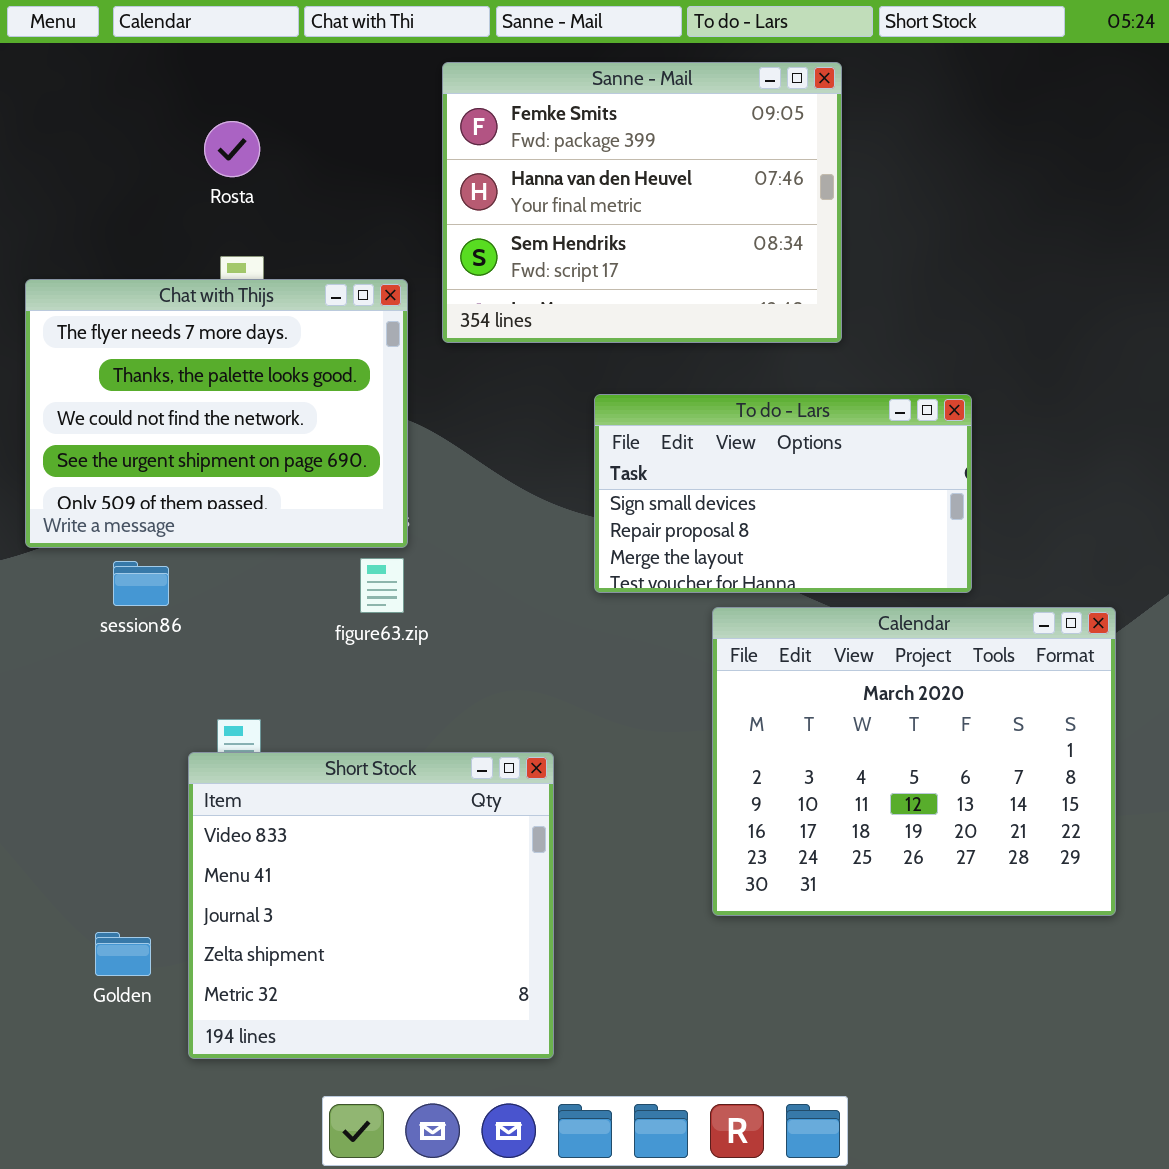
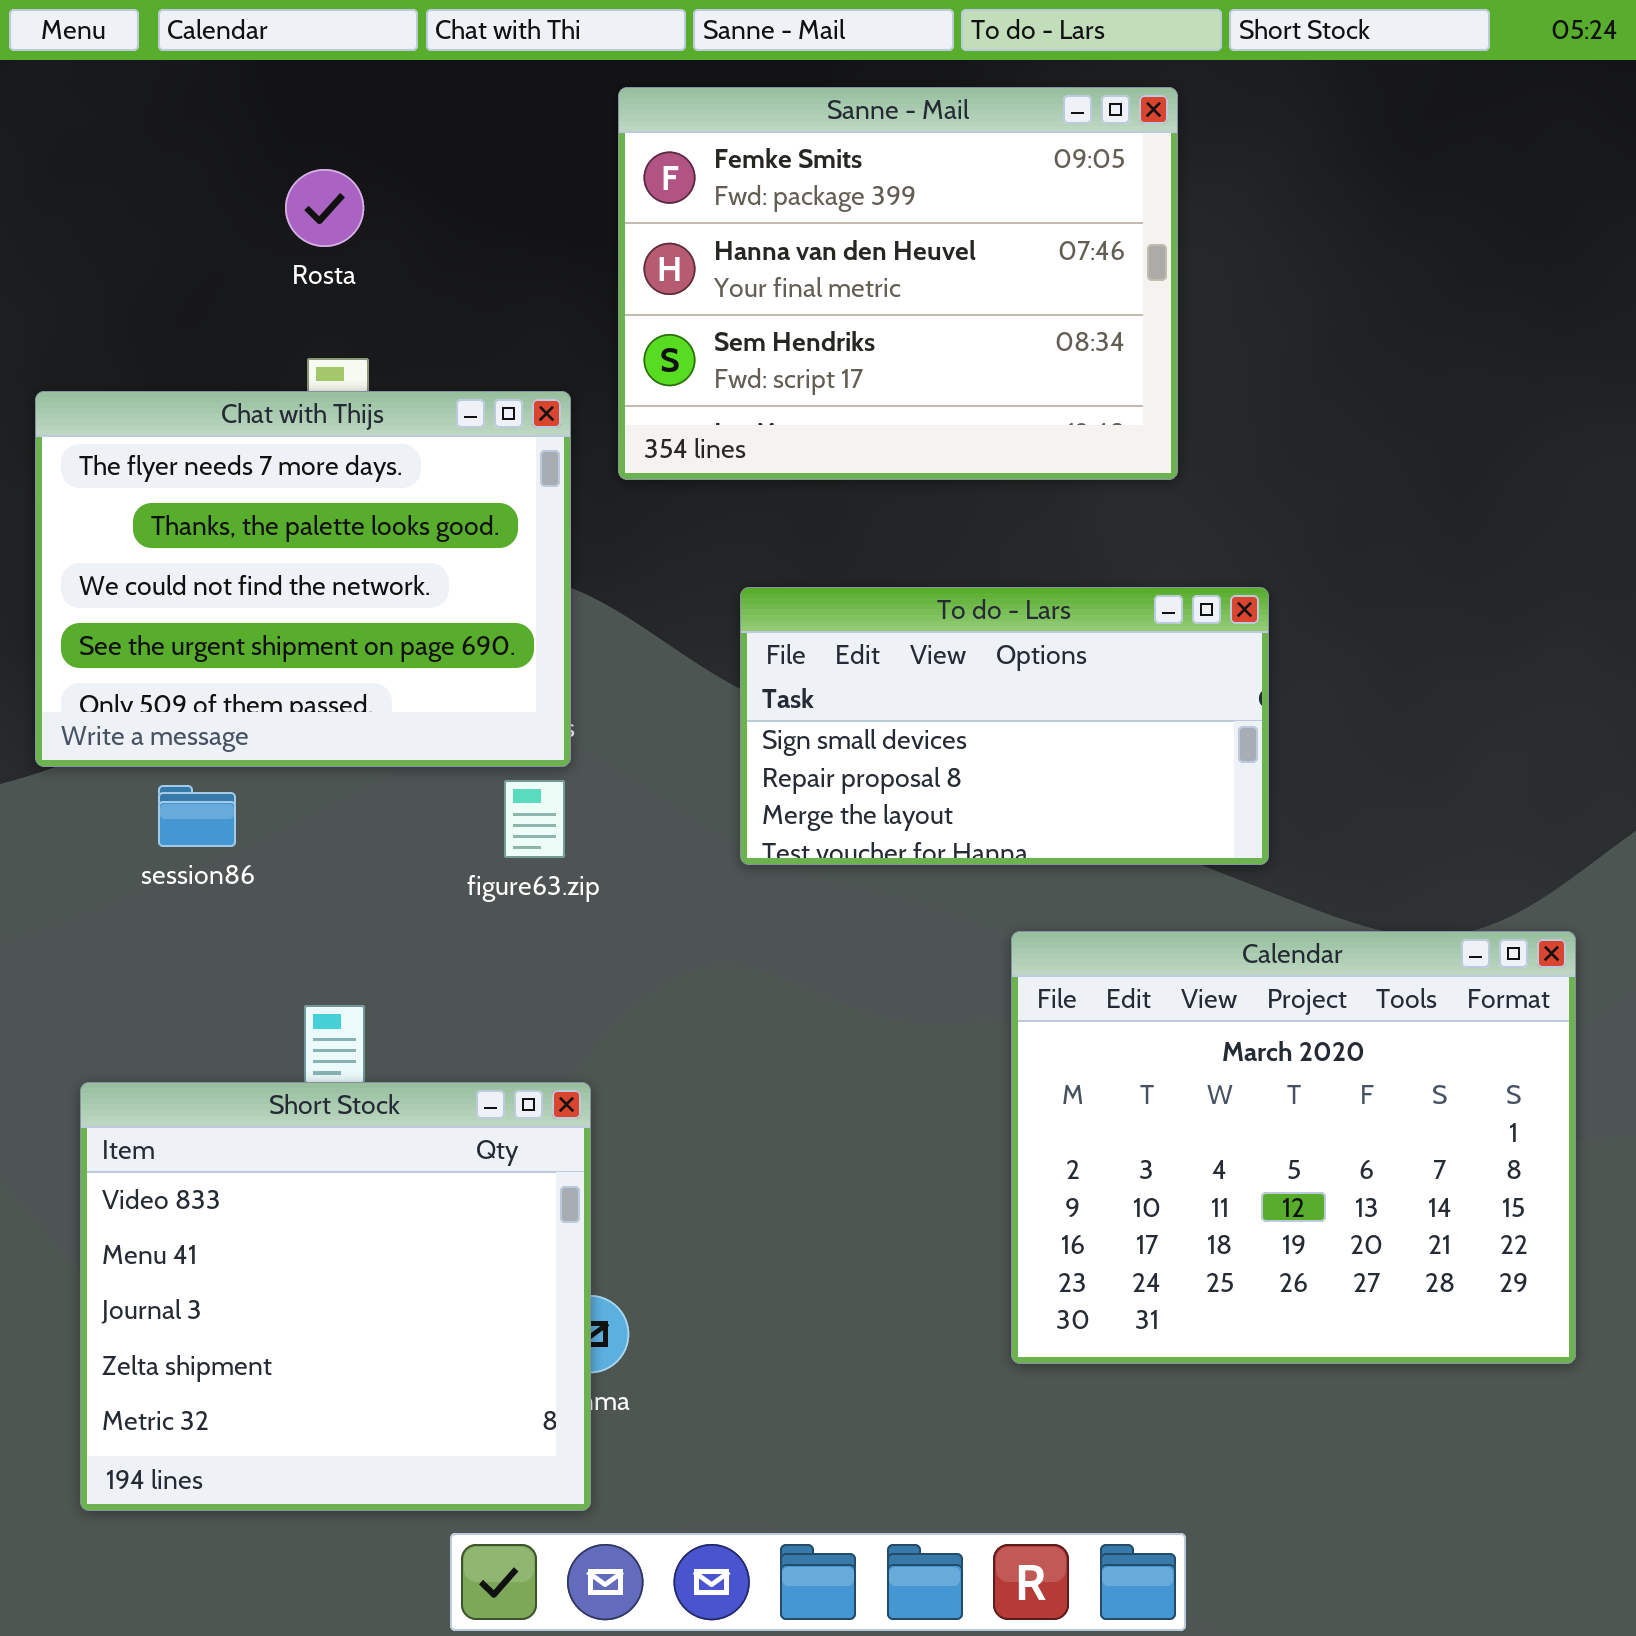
To do - Lars: [594,394,972,593] -> [740,587,1269,865], moved
Calendar: [712,607,1116,916] -> [1011,931,1576,1364], moved
Short Stock: [188,752,554,1059] -> [80,1082,591,1511], moved

